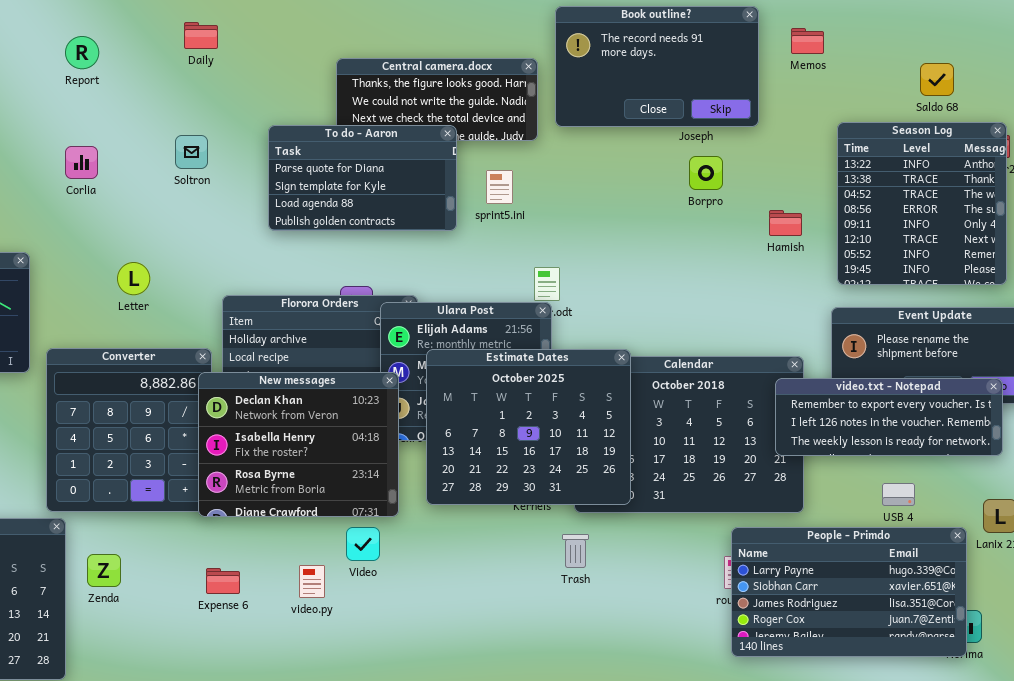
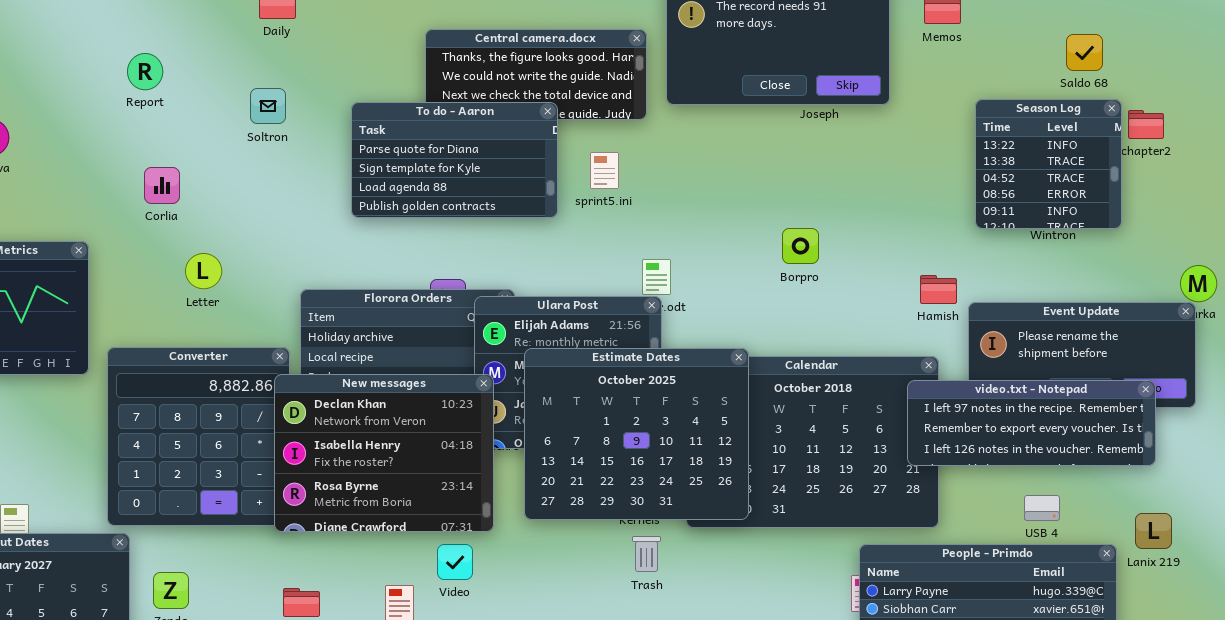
Report: [65,36,99,69] -> [127,53,163,90], moved
Season Log: [837,122,1007,285] -> [975,99,1122,229], resized
Soltron: [175,135,208,169] -> [250,88,286,124], moved
Corlia: [65,146,98,179] -> [144,167,180,204], moved
Borpro: [689,156,723,190] -> [782,228,819,264], moved
Hamish: [769,210,802,236] -> [920,275,957,304], moved
video.txt - Notepad: [775,378,1003,456] -> [907,380,1156,466], scrolled up 1 row
Trash: [562,534,589,568] -> [632,536,661,572], moved

